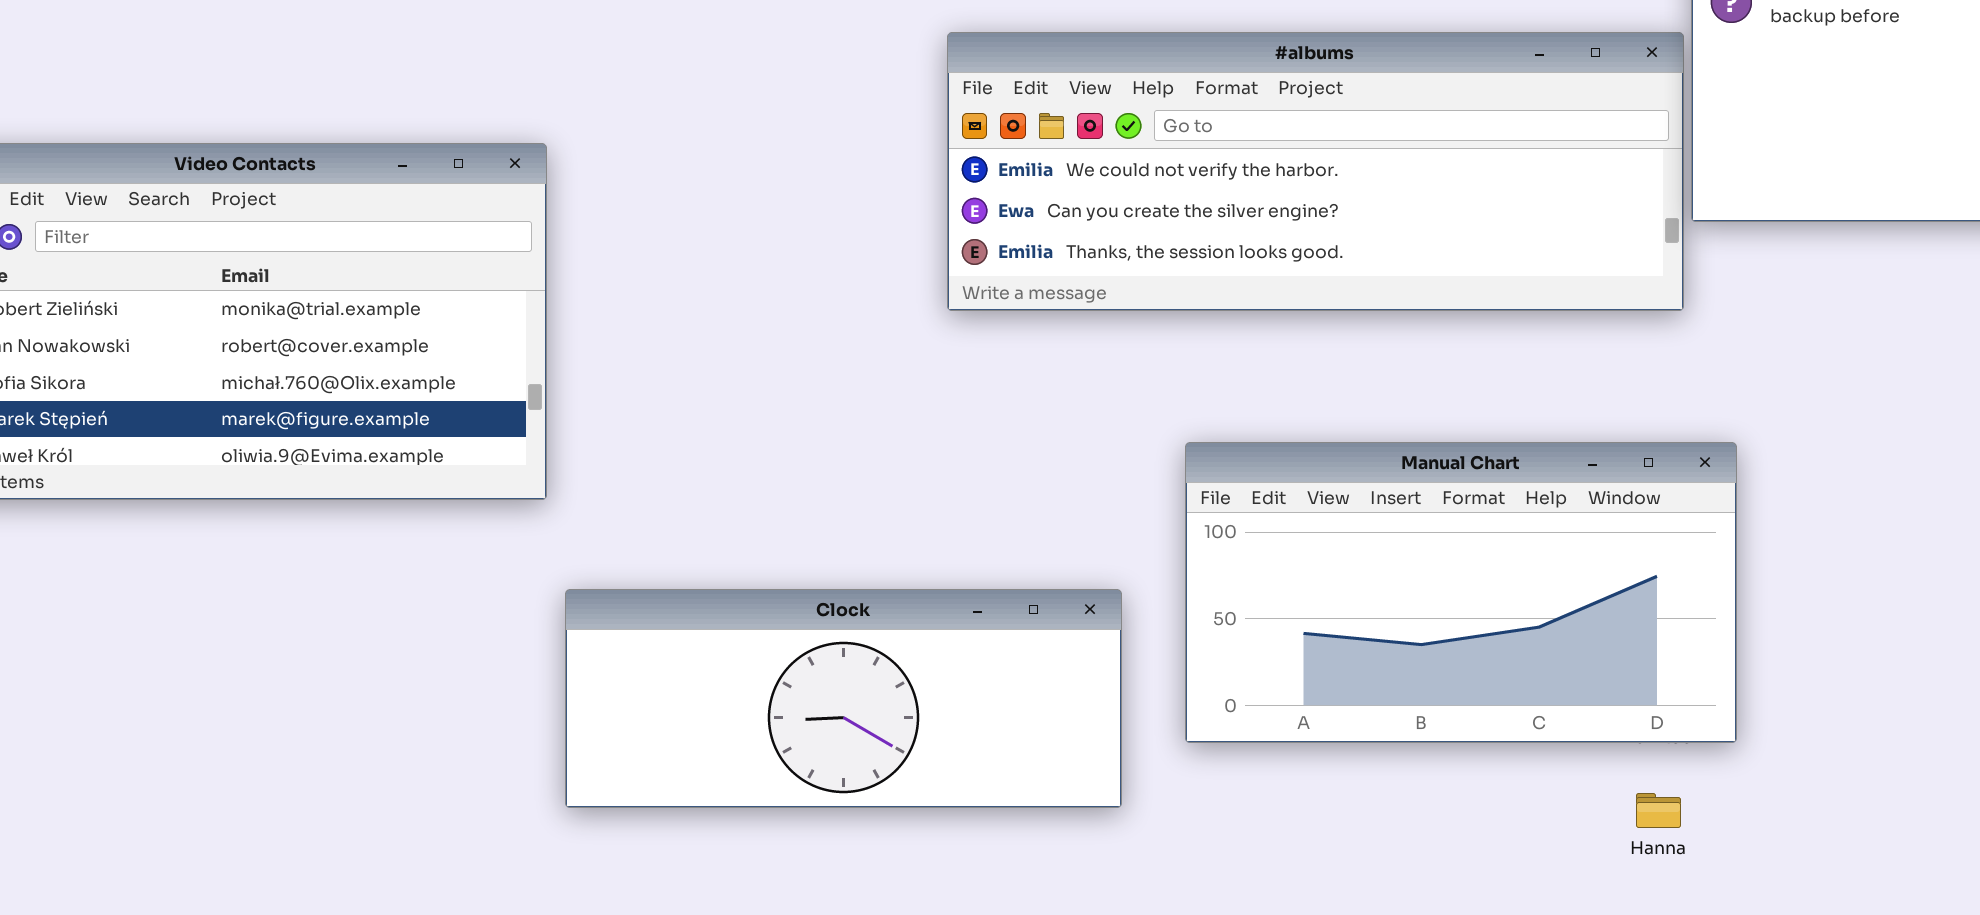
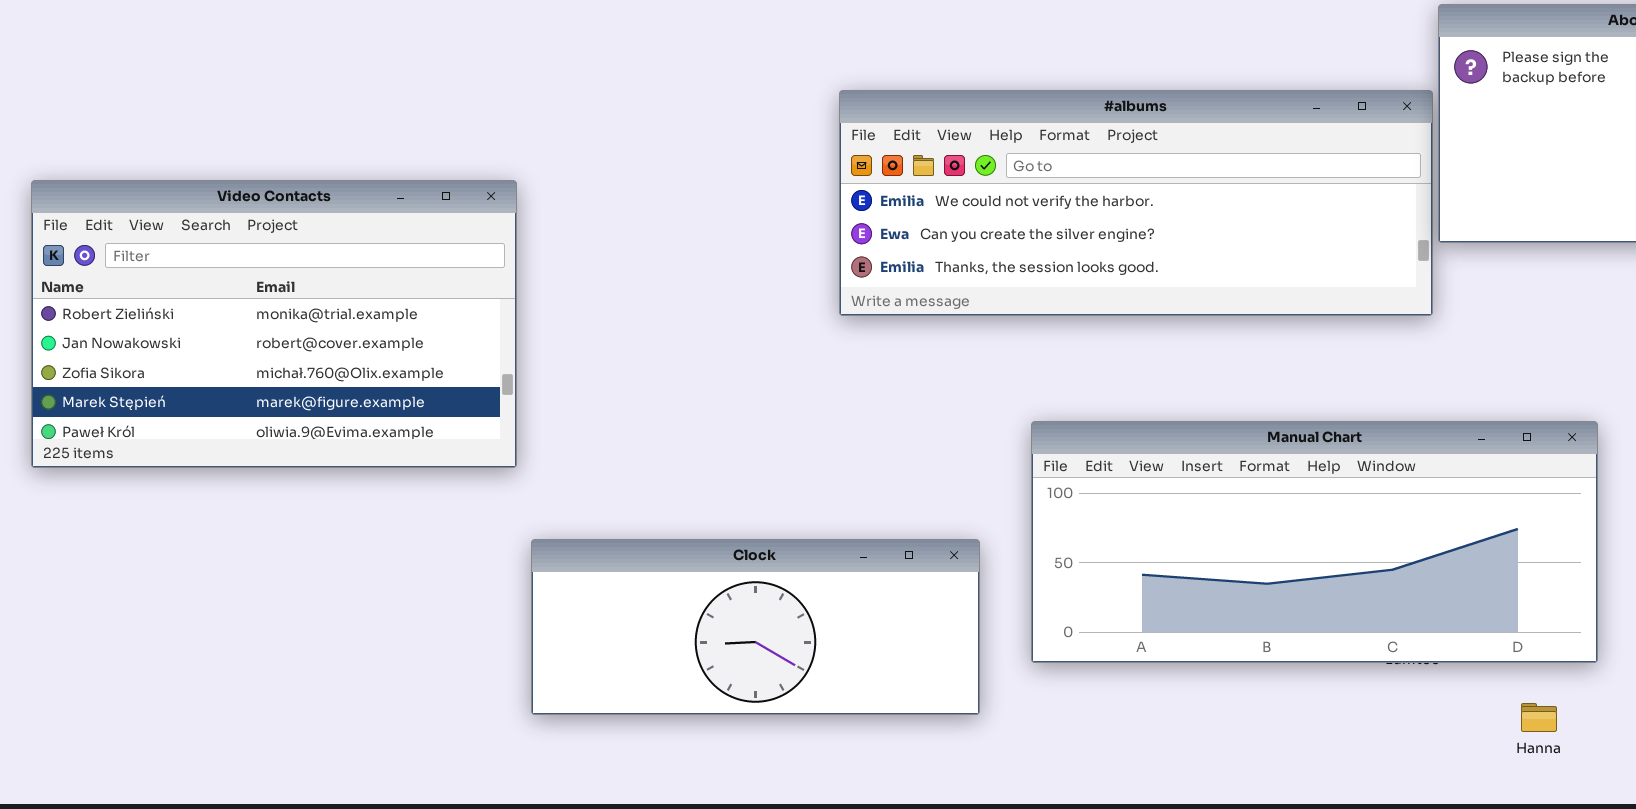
Manual Chart: [1185,442,1737,743] -> [1031,421,1598,663], resized
Hanna: [1636,793,1681,828] -> [1521,703,1557,732], moved

